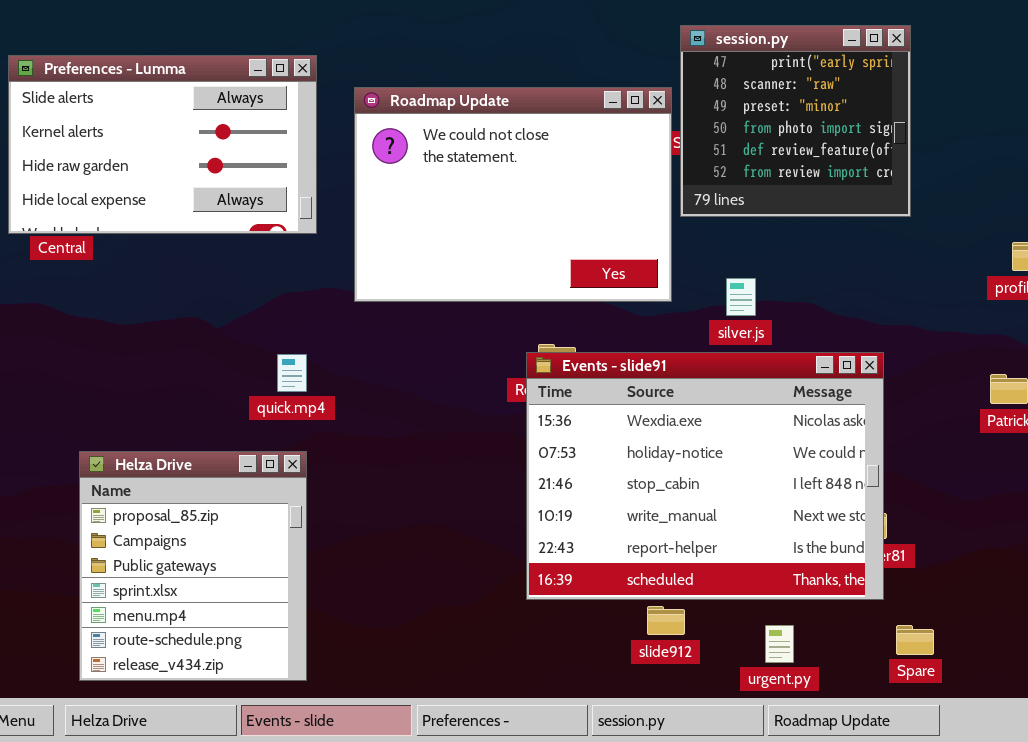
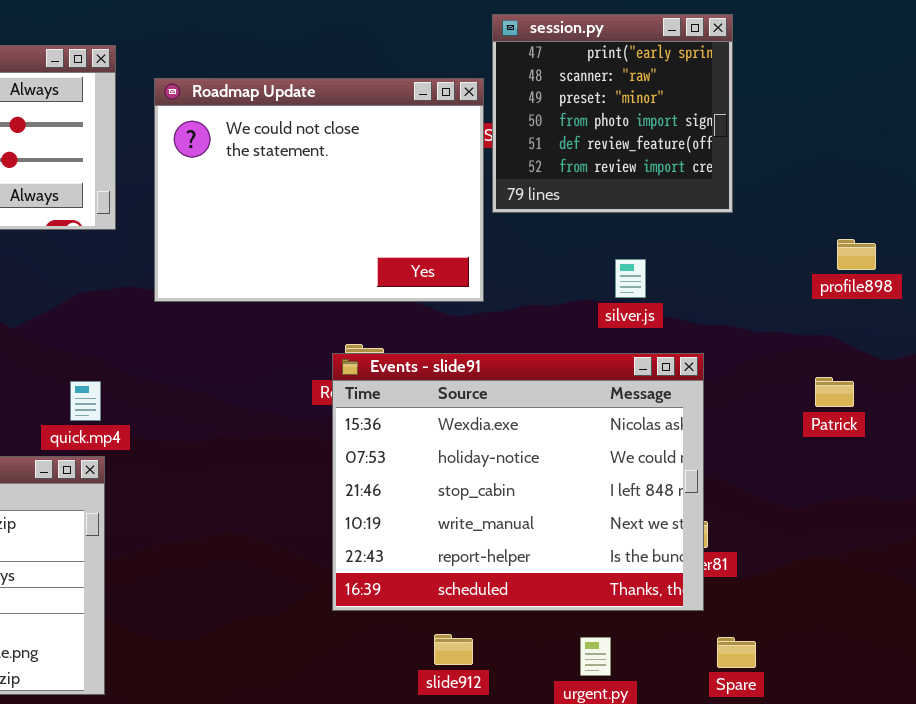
silver.js: [726,278,756,316] -> [615,259,646,298], moved
quick.mp4: [277,354,307,392] -> [70,381,101,421], moved
slide912: [647,606,685,635] -> [434,634,473,665], moved

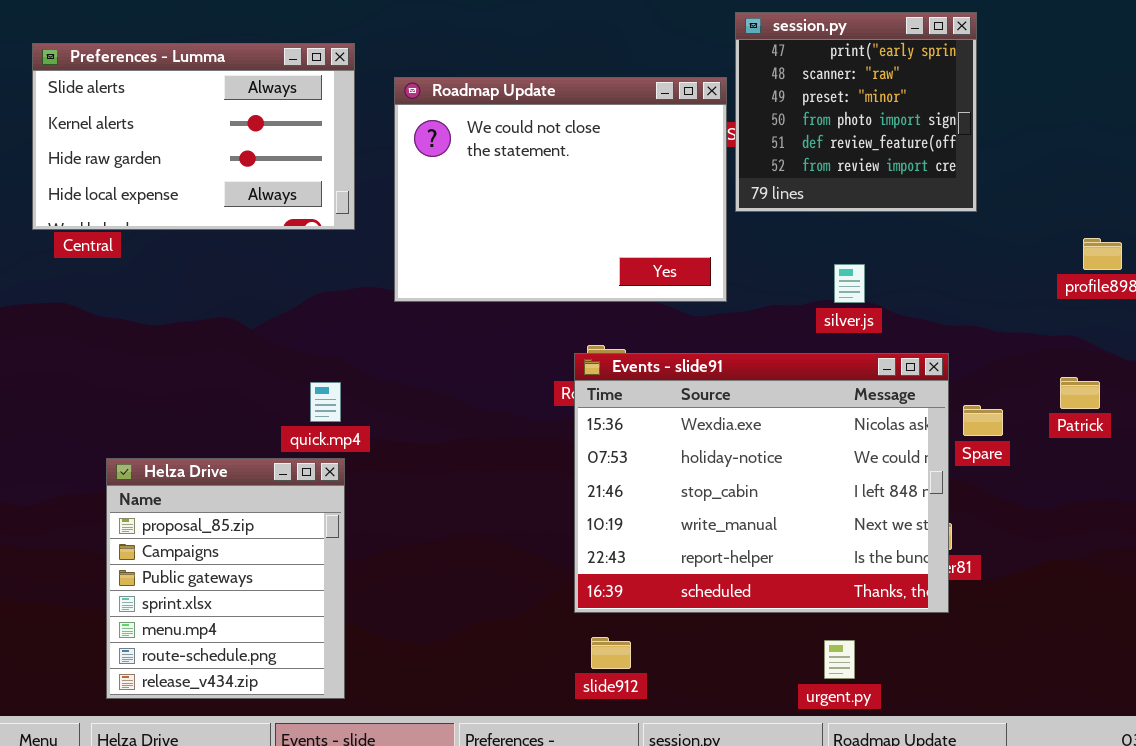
silver.js: [615,259,646,298] -> [834,264,865,303], moved
slide912: [434,634,473,665] -> [591,637,631,669], moved
Spare: [717,637,756,668] -> [963,405,1003,436], moved

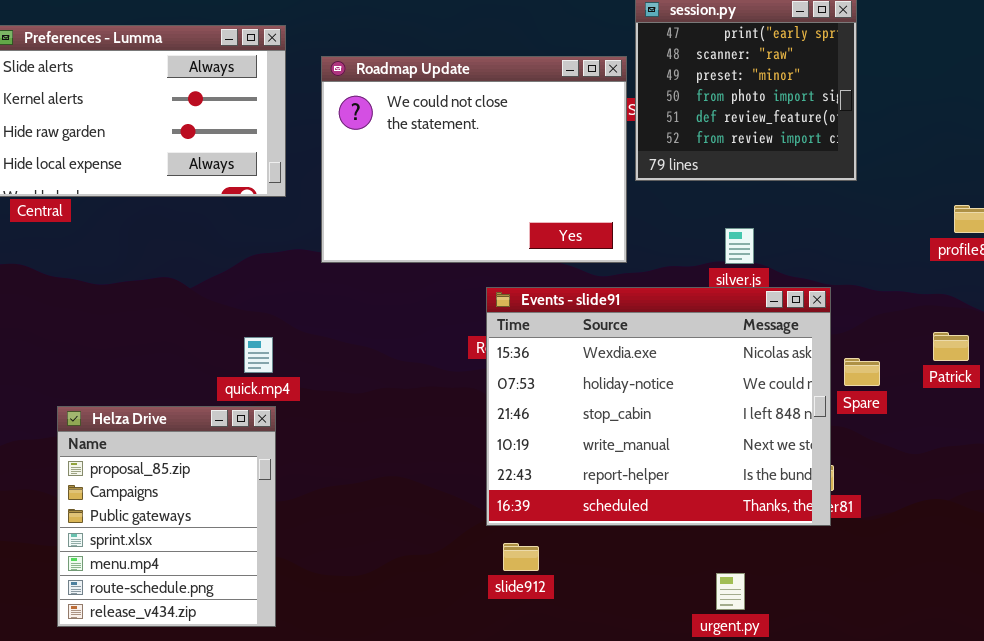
Events - slide91: [574,353,949,613] -> [486,287,831,526], moved
slide912: [591,637,631,669] -> [503,543,539,571], moved

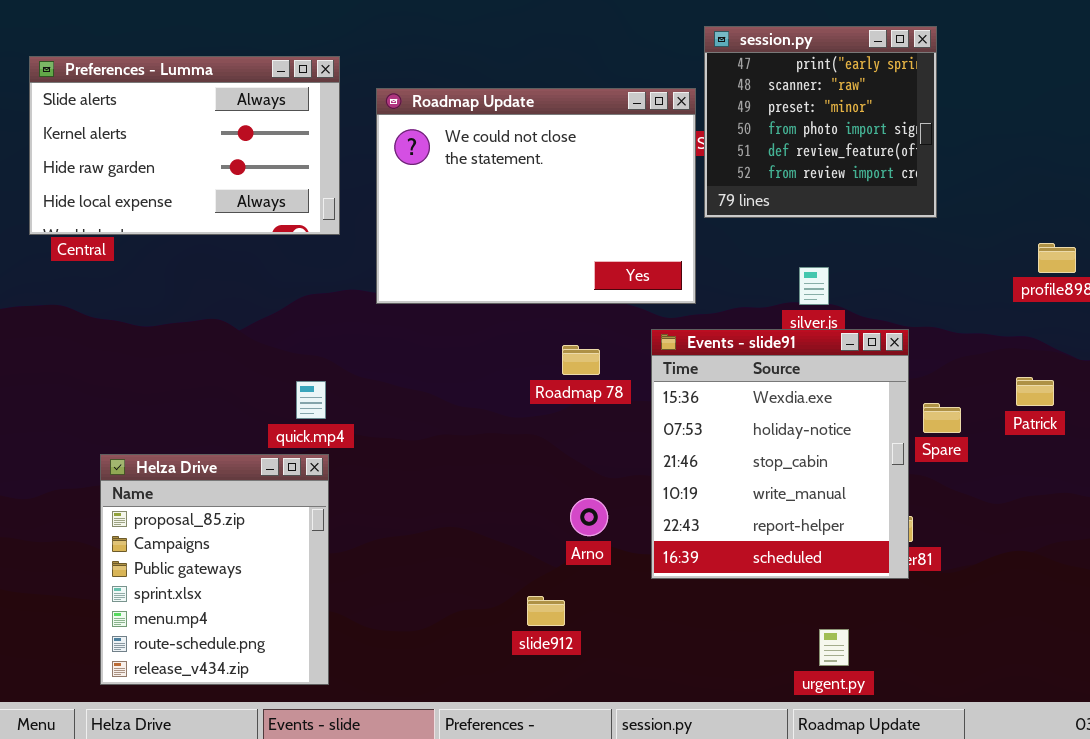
Events - slide91: [486,287,831,526] -> [651,329,909,579], resized
slide912: [503,543,539,571] -> [527,596,565,626], moved
urgent.py: [716,573,745,610] -> [819,629,849,666], moved

